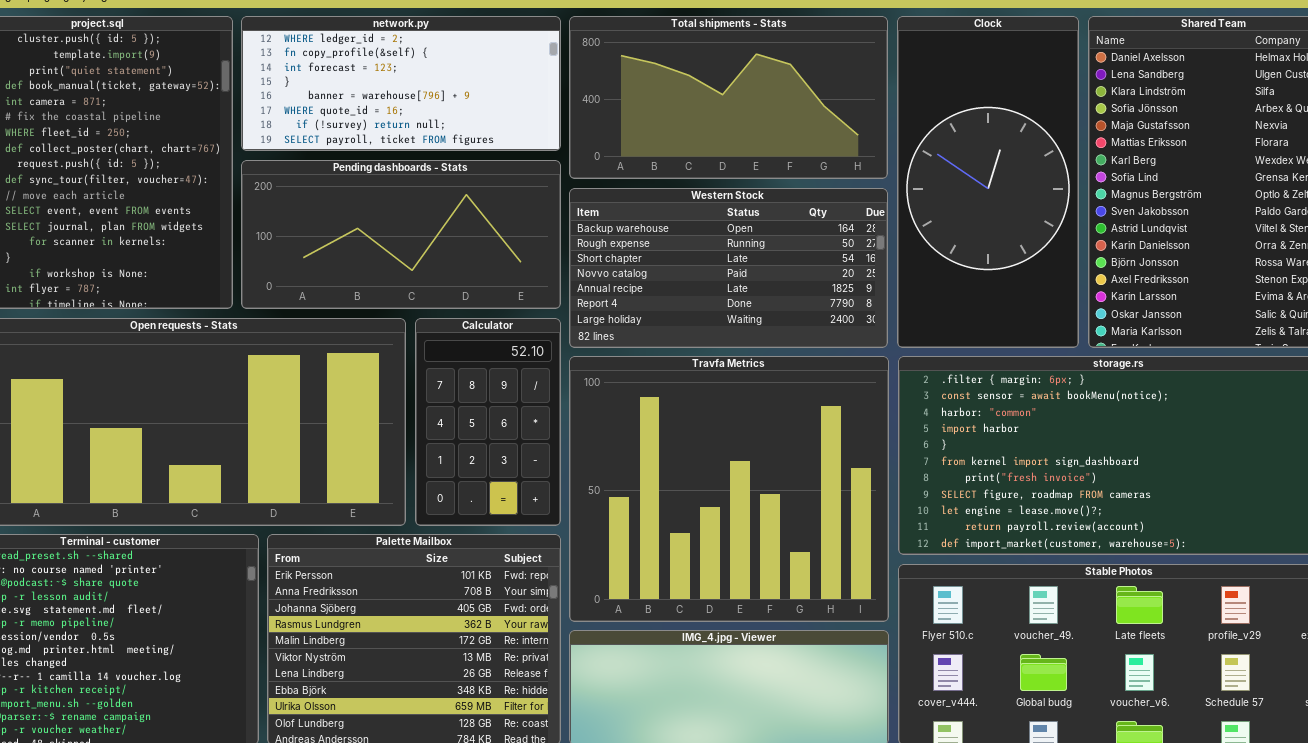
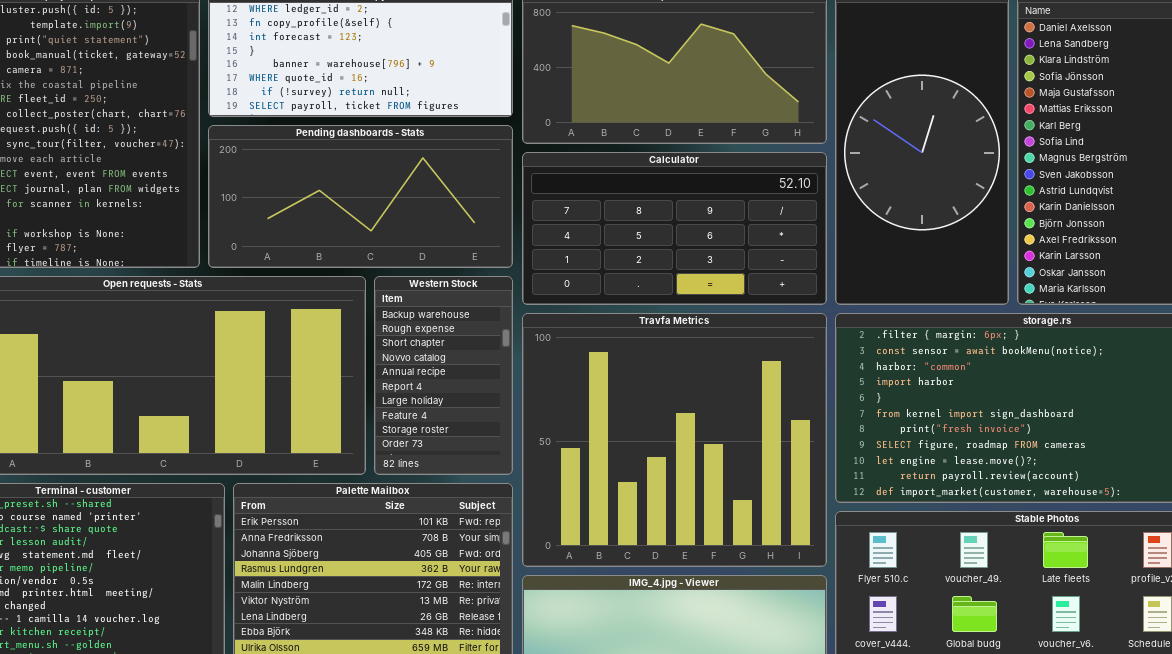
Western Stock: [569,188,888,348] -> [374,276,513,475], moved, resized
Calculator: [415,318,561,526] -> [522,152,827,305], moved, resized

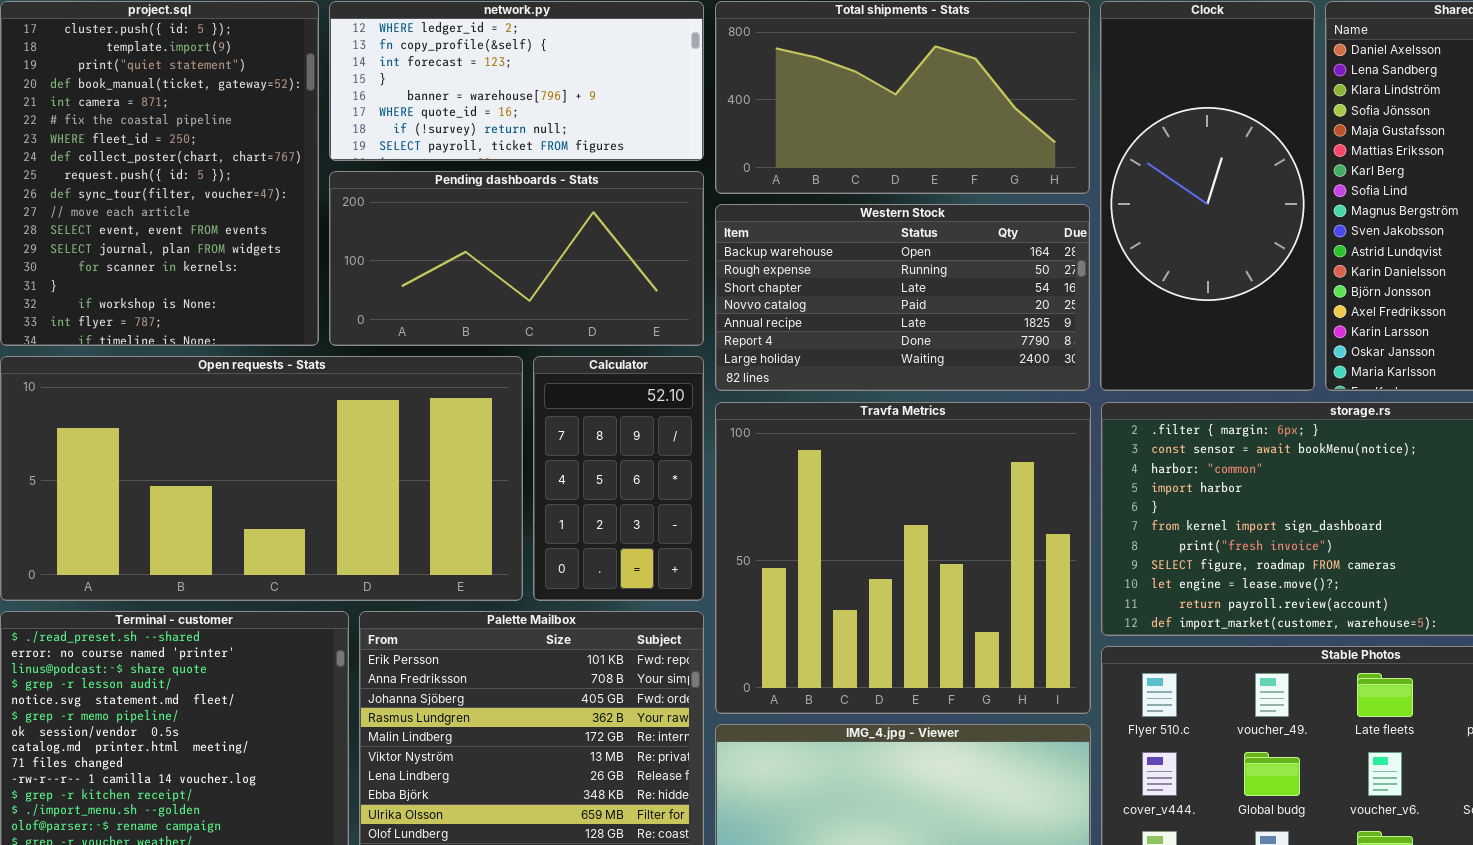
Calculator: [522,152,827,305] -> [533,356,704,601], moved, resized
Western Stock: [374,276,513,475] -> [715,204,1090,391], moved, resized

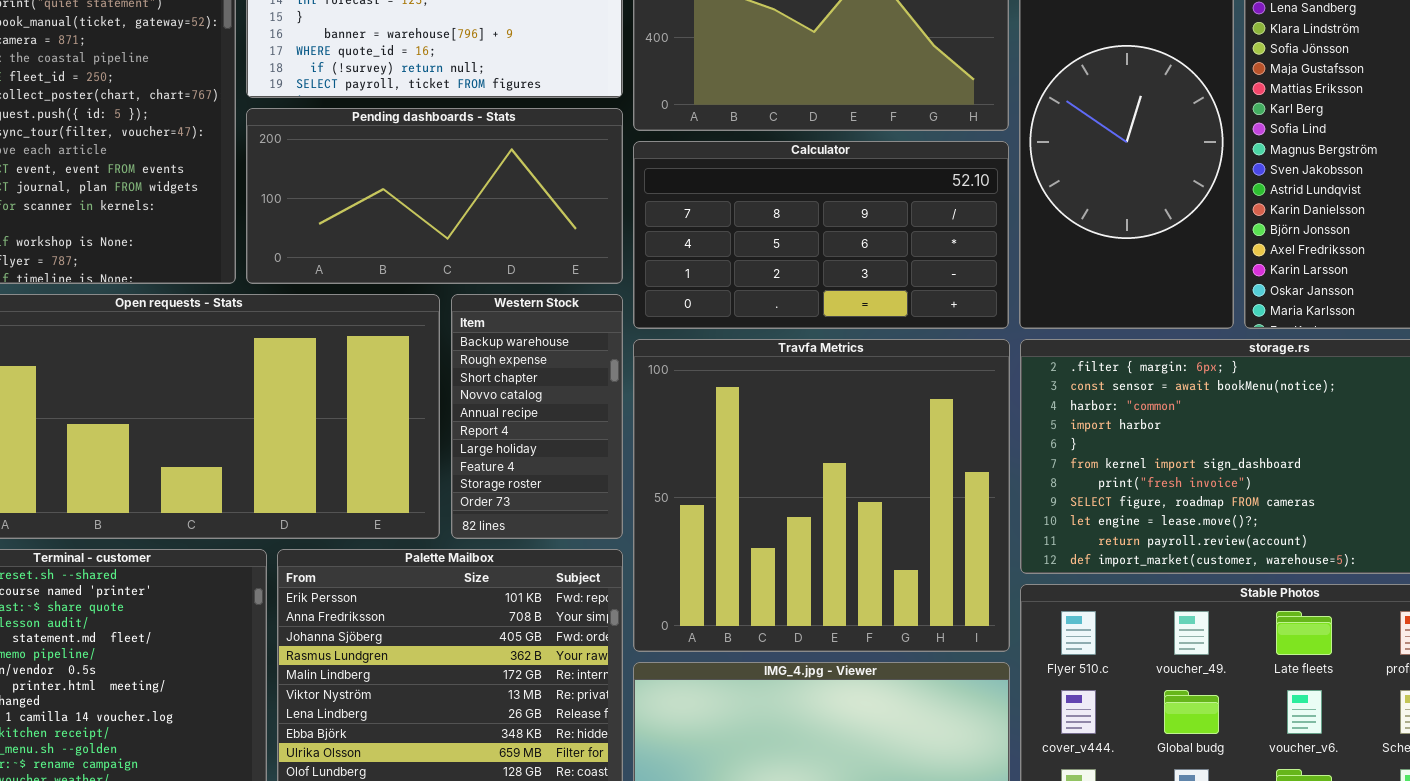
Western Stock: [715,204,1090,391] -> [451,294,623,539], moved, resized
Calculator: [533,356,704,601] -> [633,141,1009,329], moved, resized

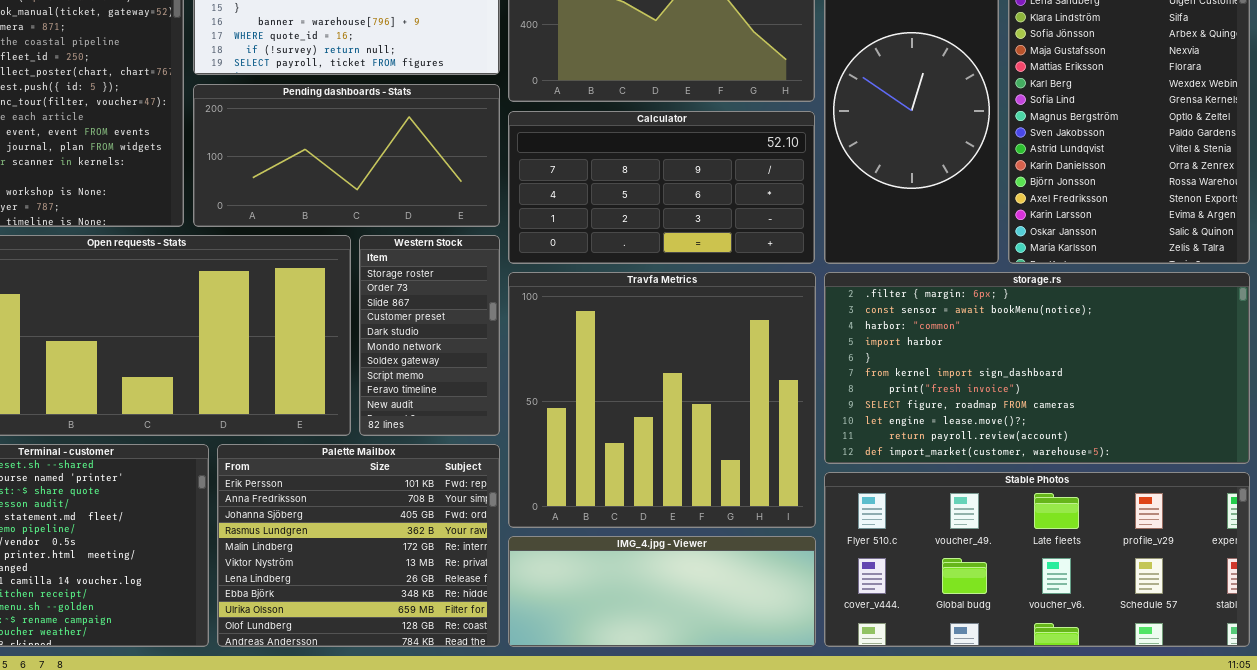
Western Stock: [451,294,623,539] -> [359,235,500,436], scrolled down 8 rows

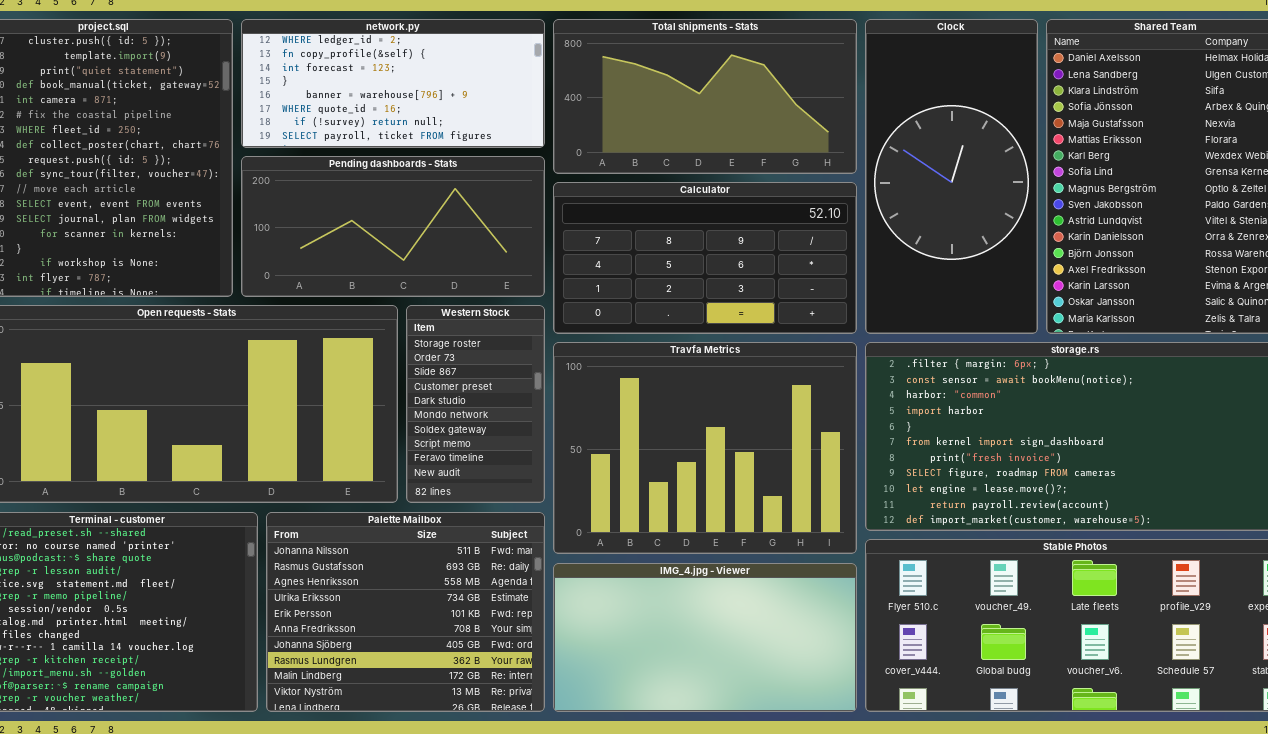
Travfa Metrics: [508,272,816,528] -> [553,342,857,554], resized
Palette Mailbox: [217,444,500,647] -> [266,512,545,712], scrolled up 4 rows
IMG_4.jpg - Viewer: [508,536,816,647] -> [553,563,857,712], resized

